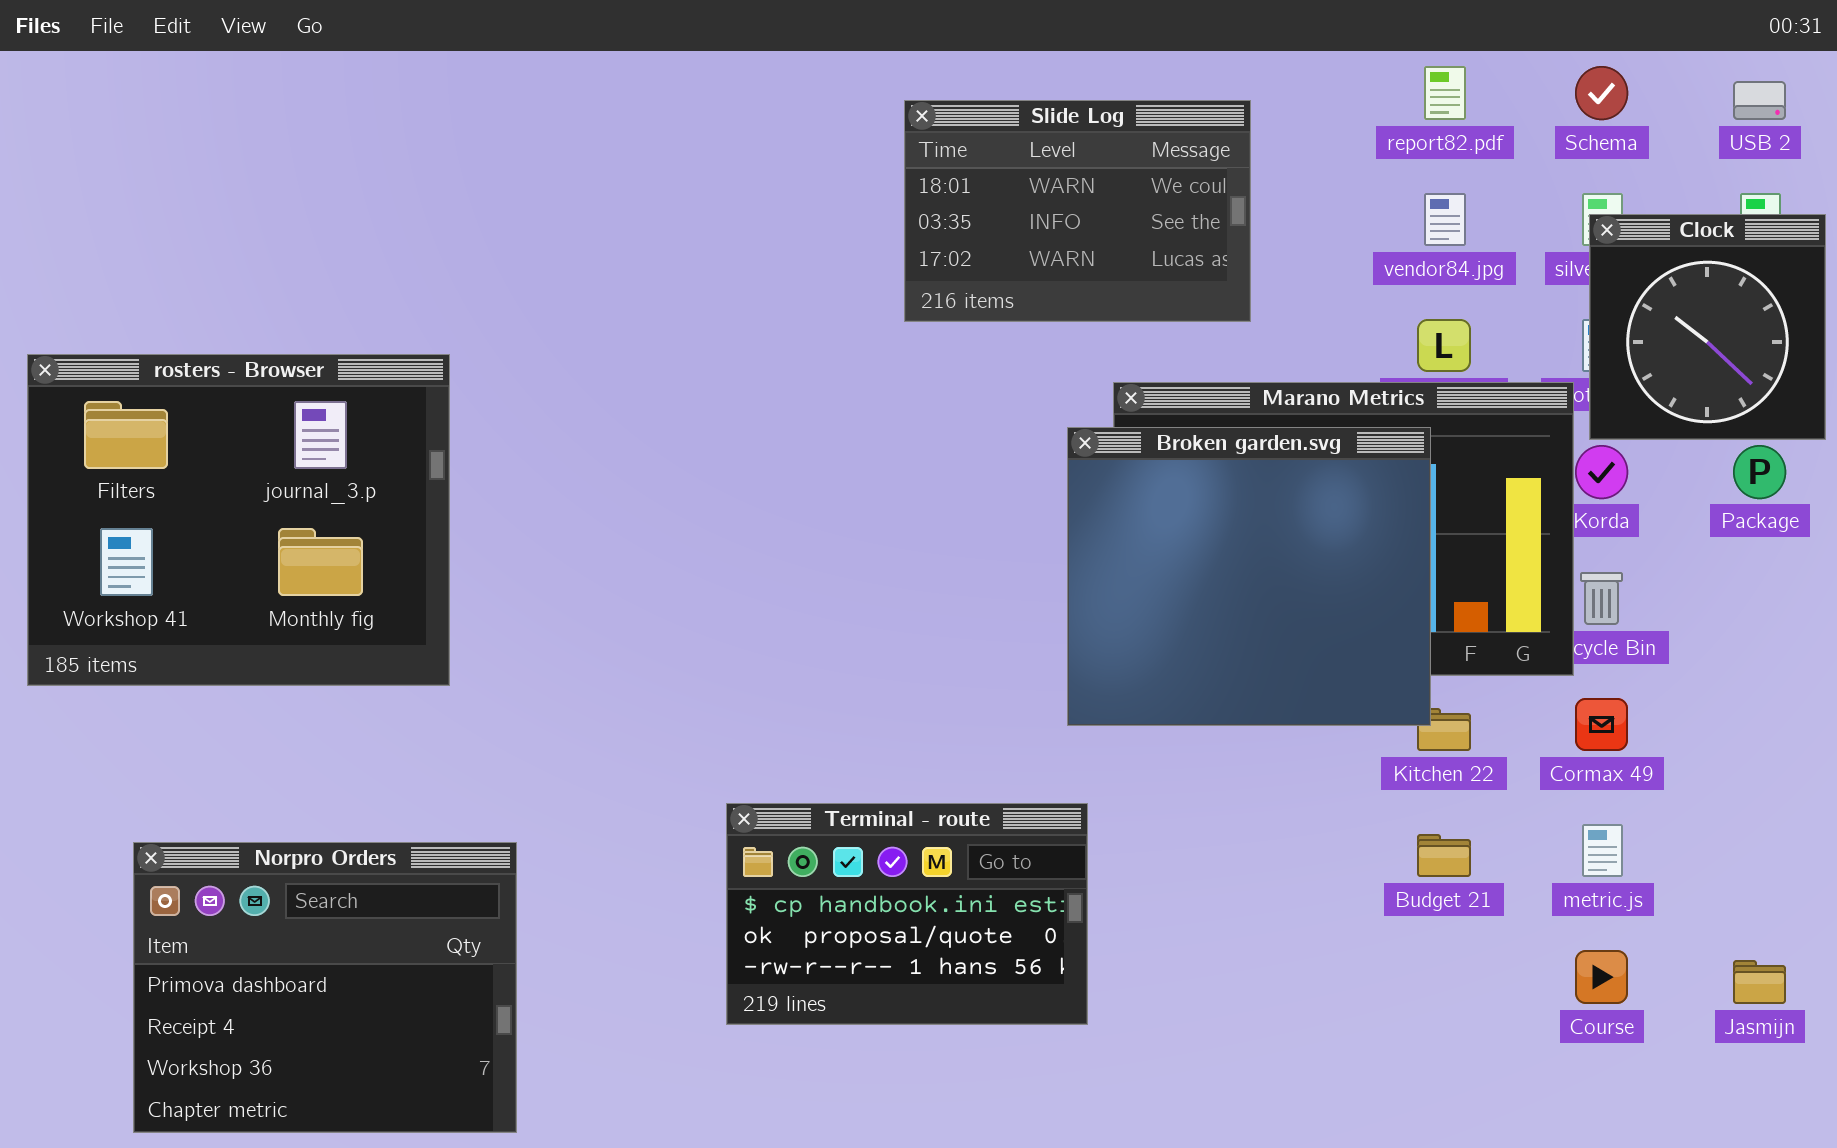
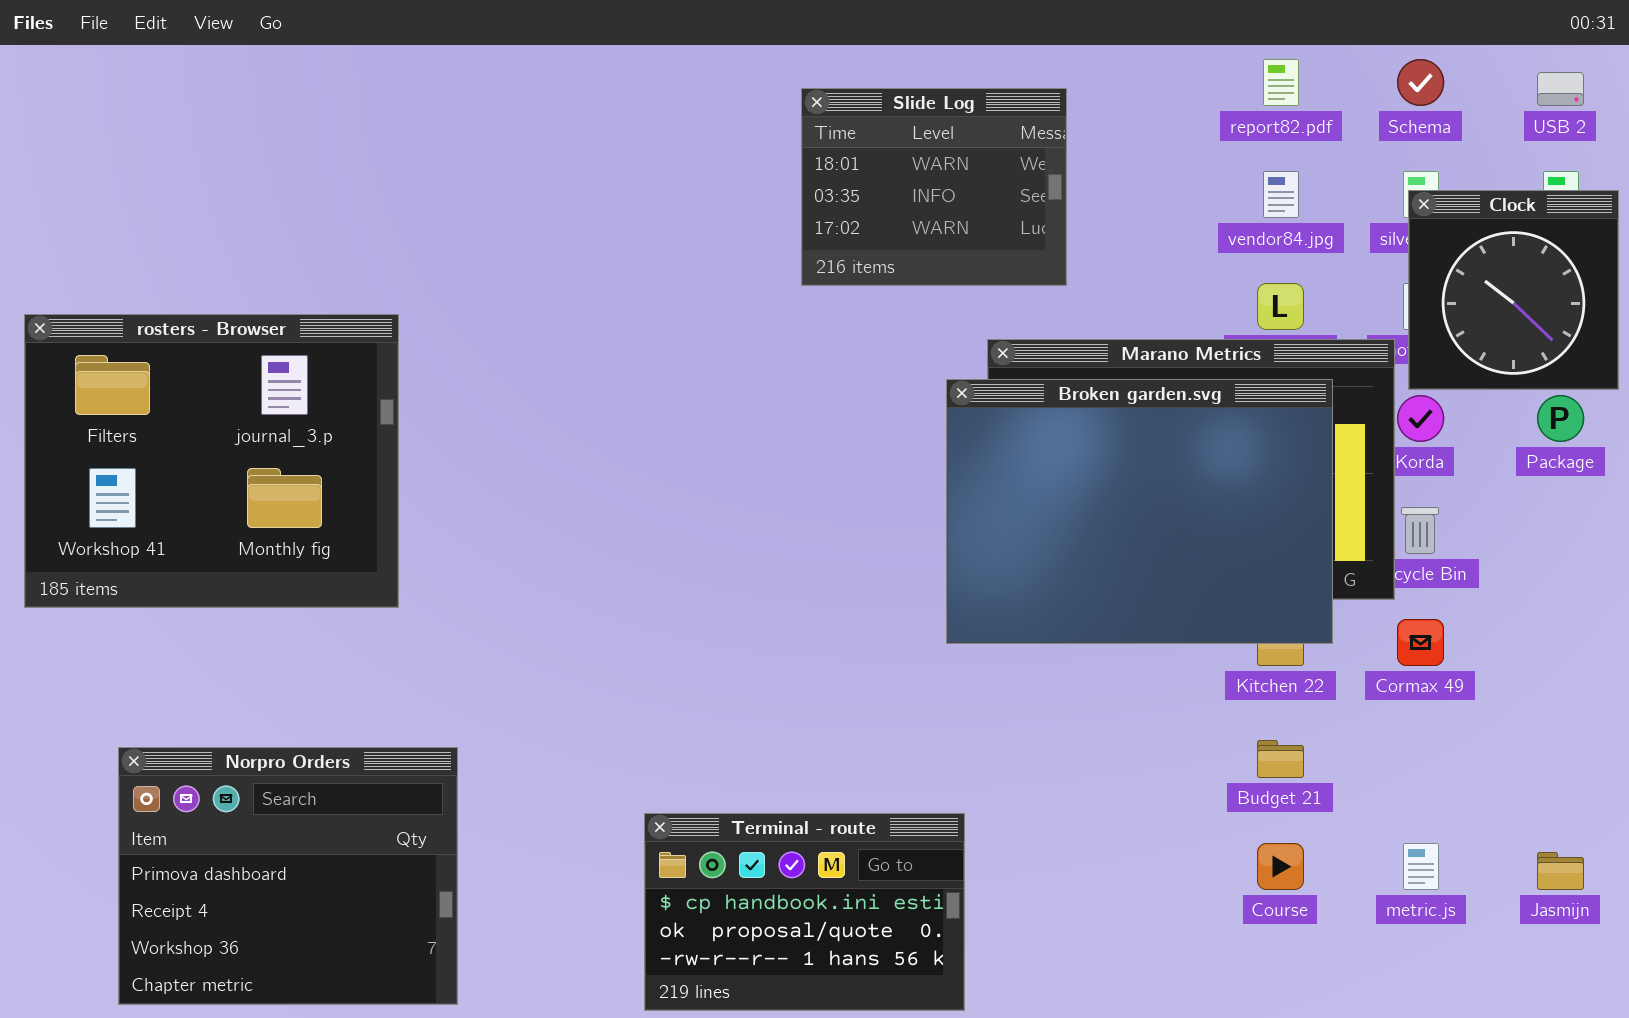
Slide Log: [904,100,1251,322] -> [801,88,1067,286], resized
Broken garden.svg: [1067,427,1431,726] -> [946,379,1333,644], resized
Terminal - route: [726,803,1088,1025] -> [644,813,965,1011], moved
metric.js: [1582,824,1623,877] -> [1403,843,1439,890], moved
Course: [1575,950,1628,1004] -> [1257,843,1304,890], moved

